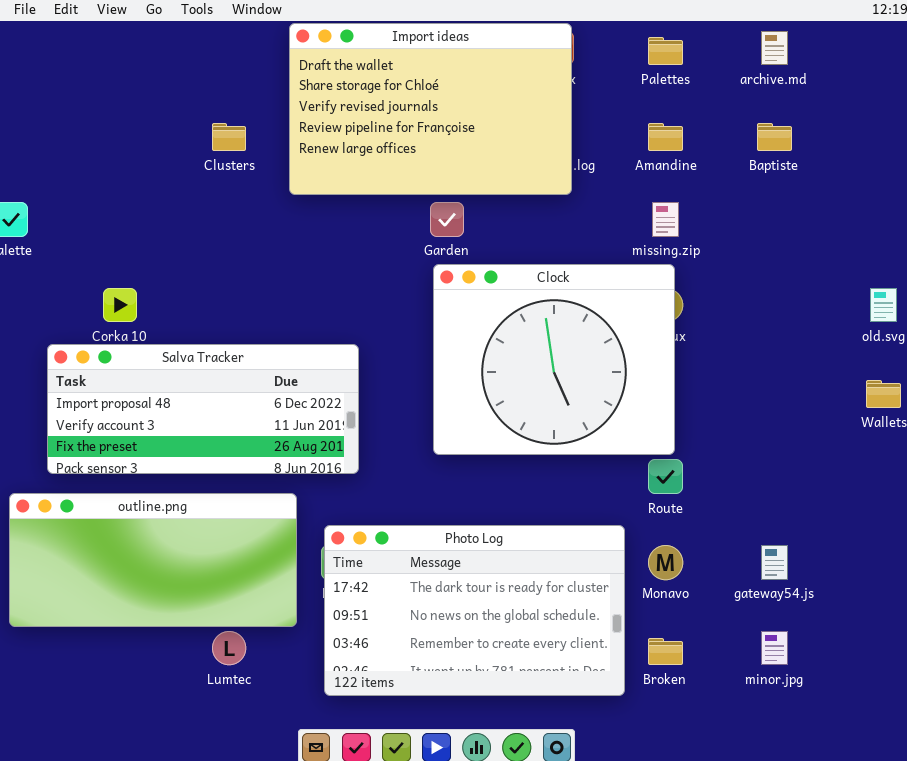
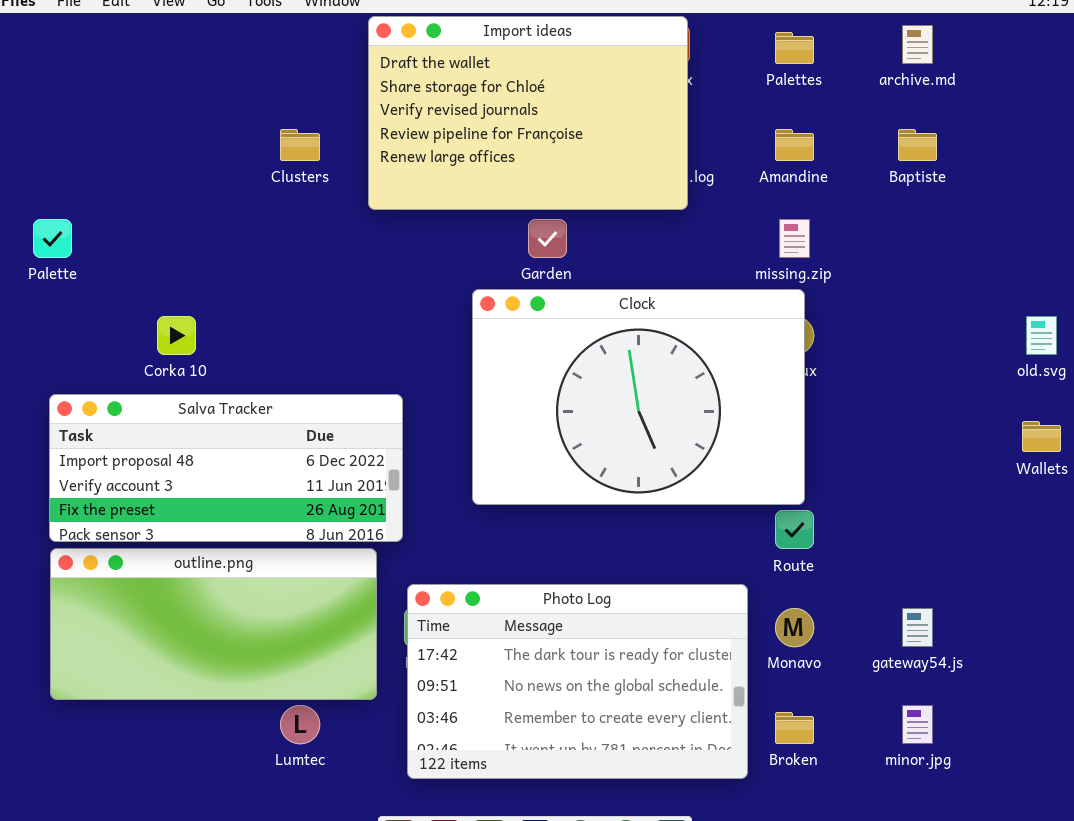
Clock: [433,264,675,455] -> [472,289,805,505], resized
Salva Tracker: [47,344,359,474] -> [49,394,403,542], moved

